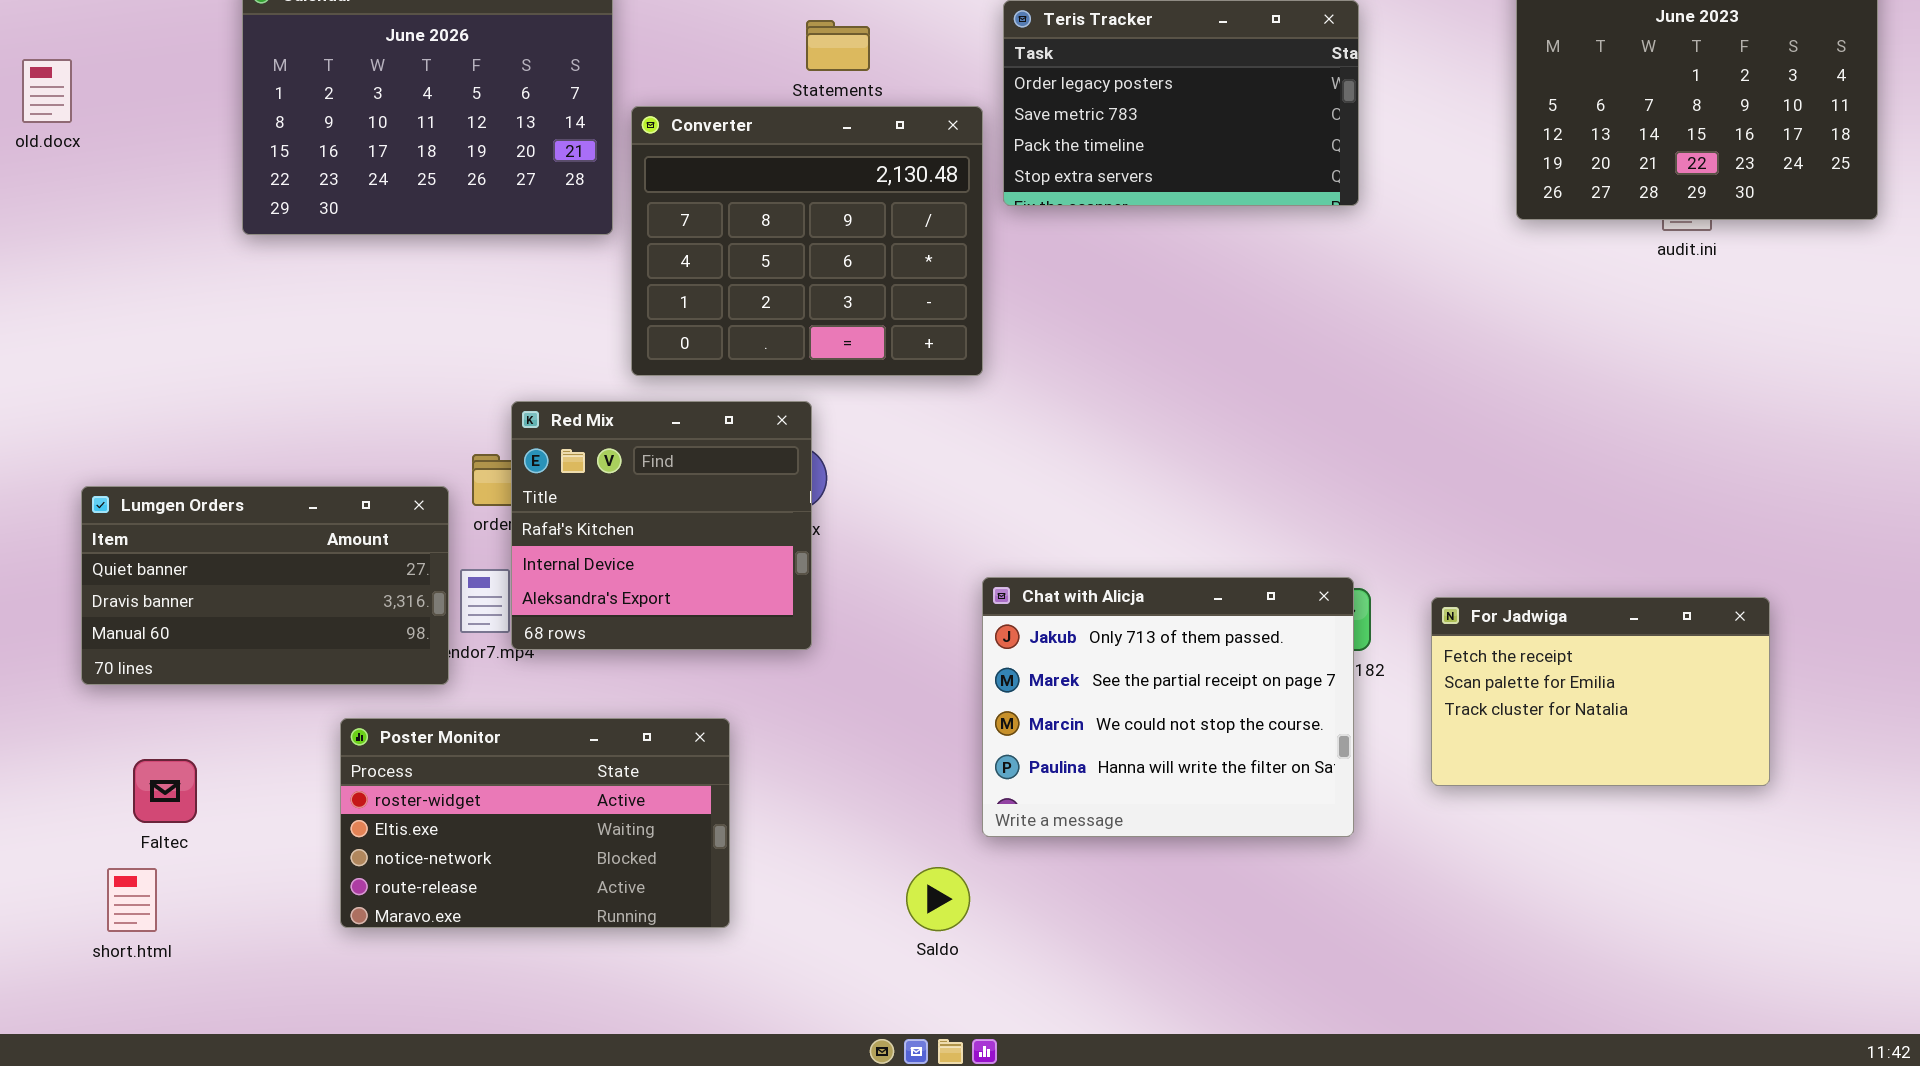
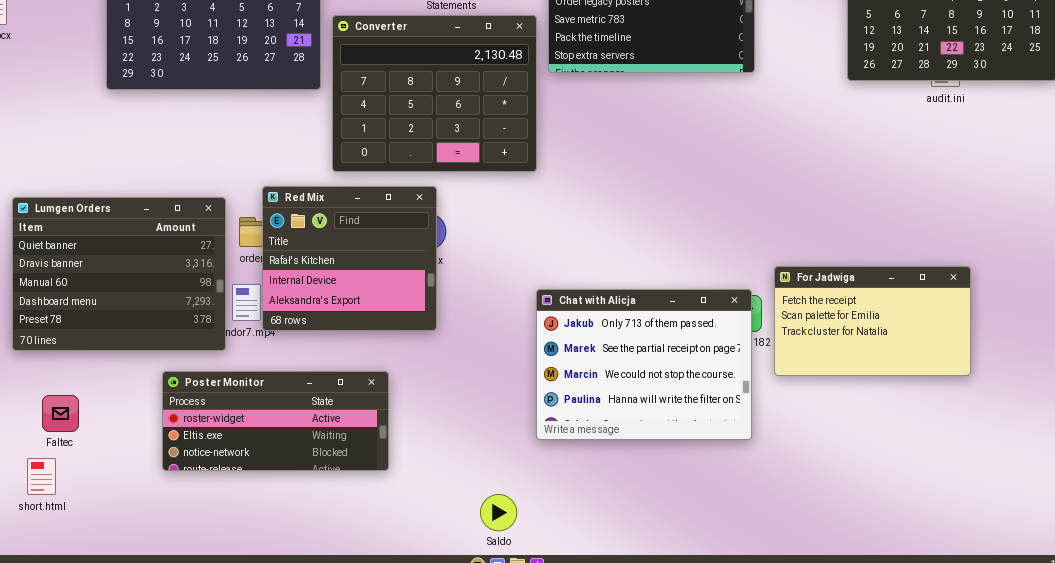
Lumgen Orders: [81,486,449,685] -> [12,197,226,351], resized
For Jadwiga: [1431,597,1770,786] -> [774,266,971,376], moved
Poster Monitor: [340,718,730,928] -> [162,371,389,471], resized
Saldo: [906,867,970,931] -> [480,494,517,531], moved

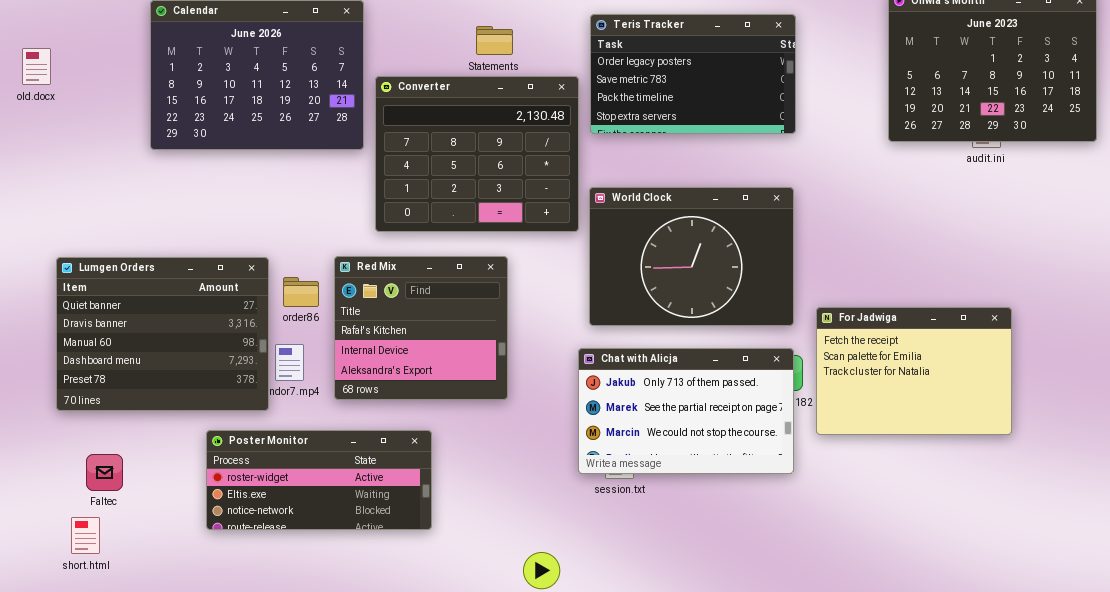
World Clock: none -> [589,187,794,326], opened
Red Mix: [262,186,437,331] -> [334,256,508,400], moved
For Jadwiga: [774,266,971,376] -> [816,307,1012,435], resized
Chat with Alicja: [536,289,752,440] -> [578,348,794,474], resized

